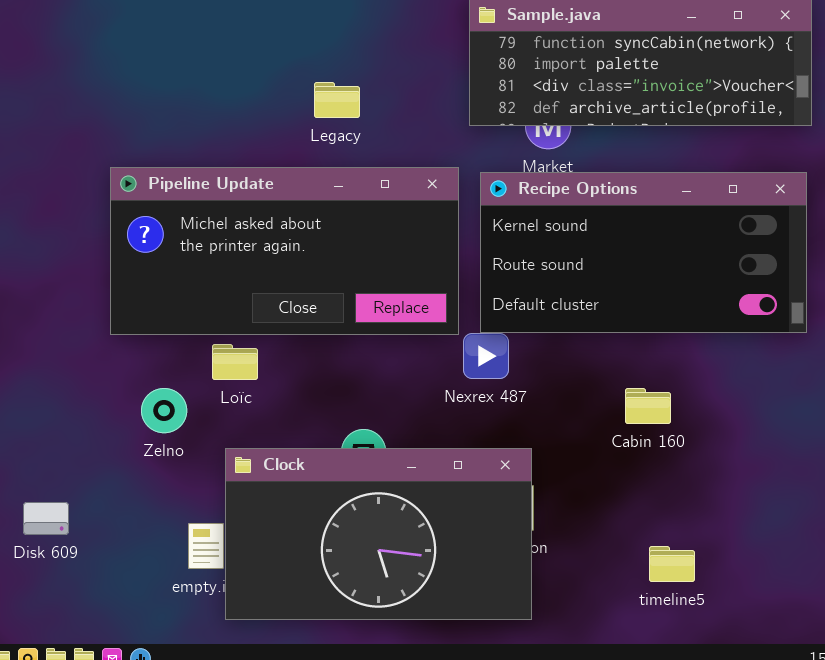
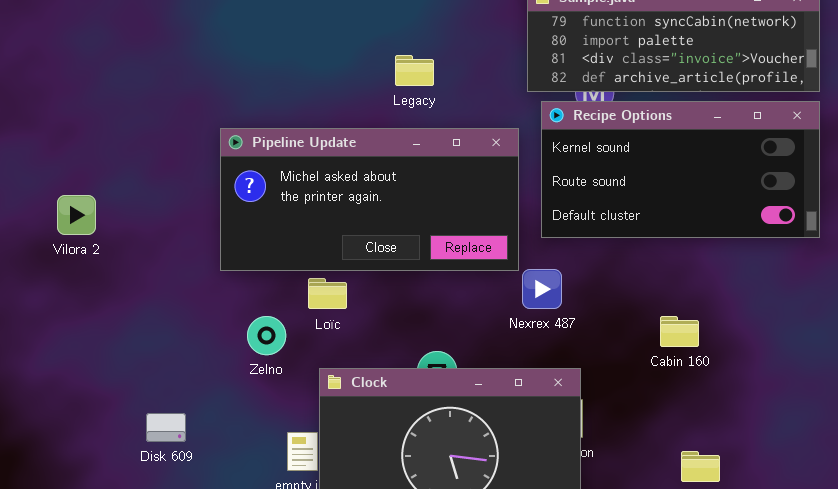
Recipe Options: [480,172,807,333] -> [541,101,820,238], moved

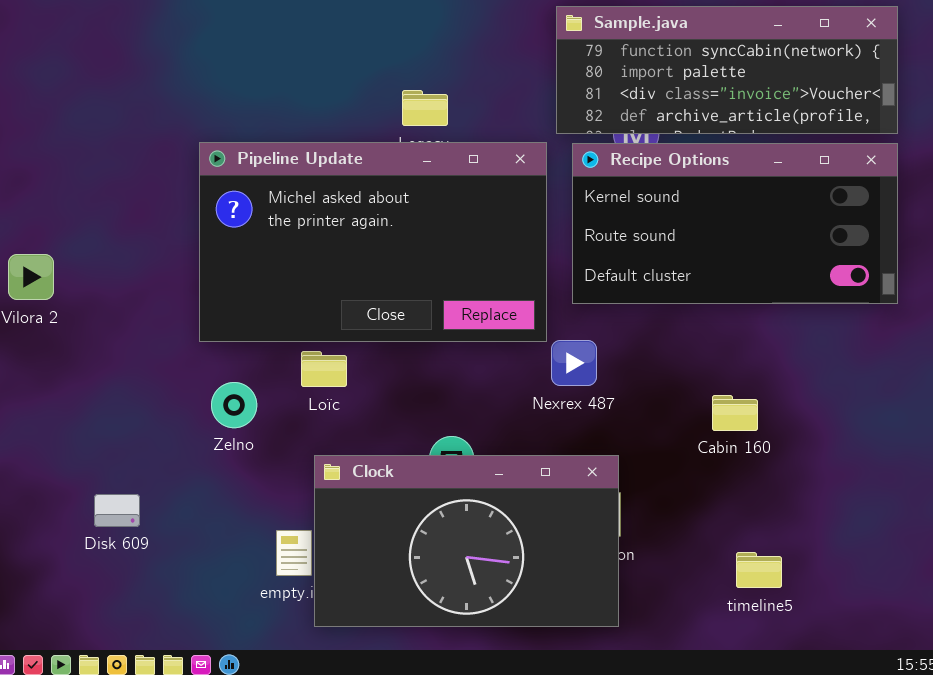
Pipeline Update: [220,128,519,271] -> [199,142,547,342], resized
Zelno: [247,316,286,355] -> [211,382,257,428], moved
Disk 609: [146,413,186,442] -> [94,494,140,527], moved

